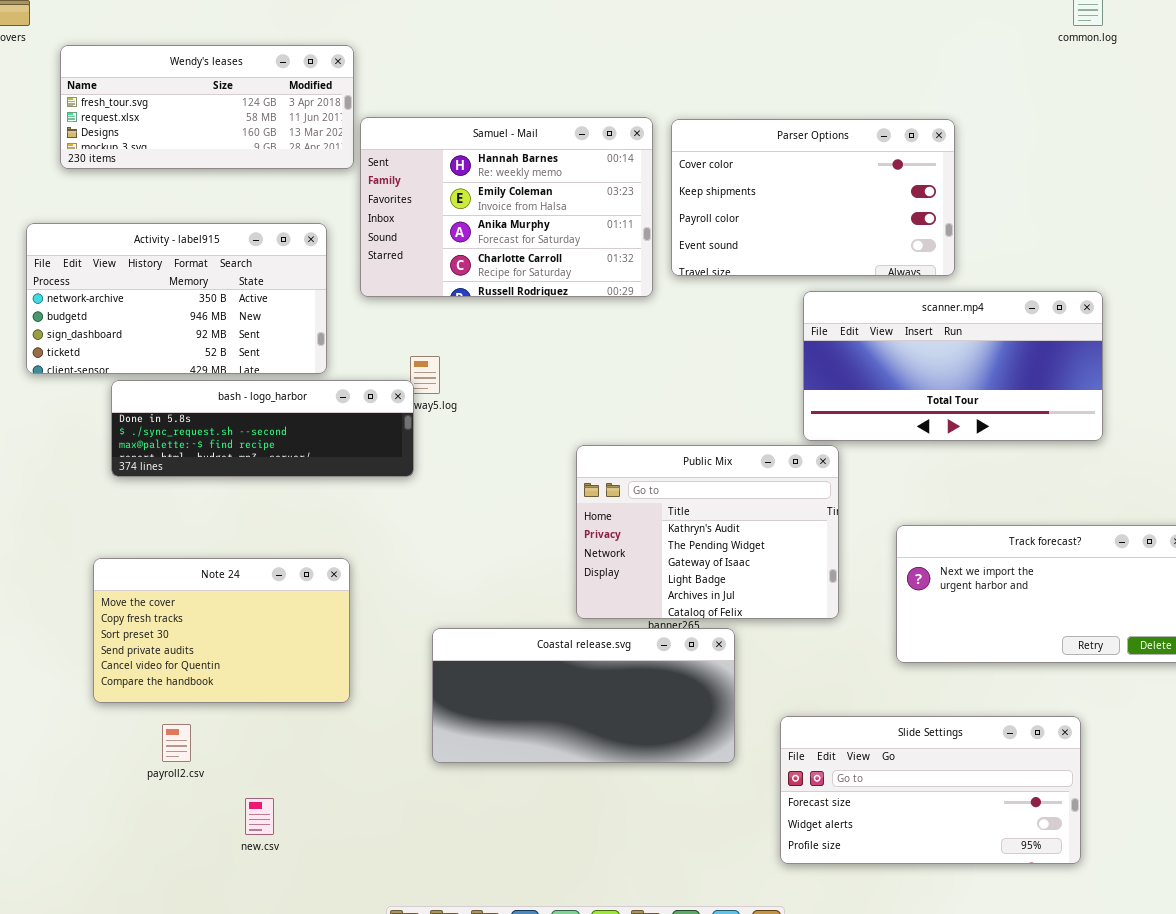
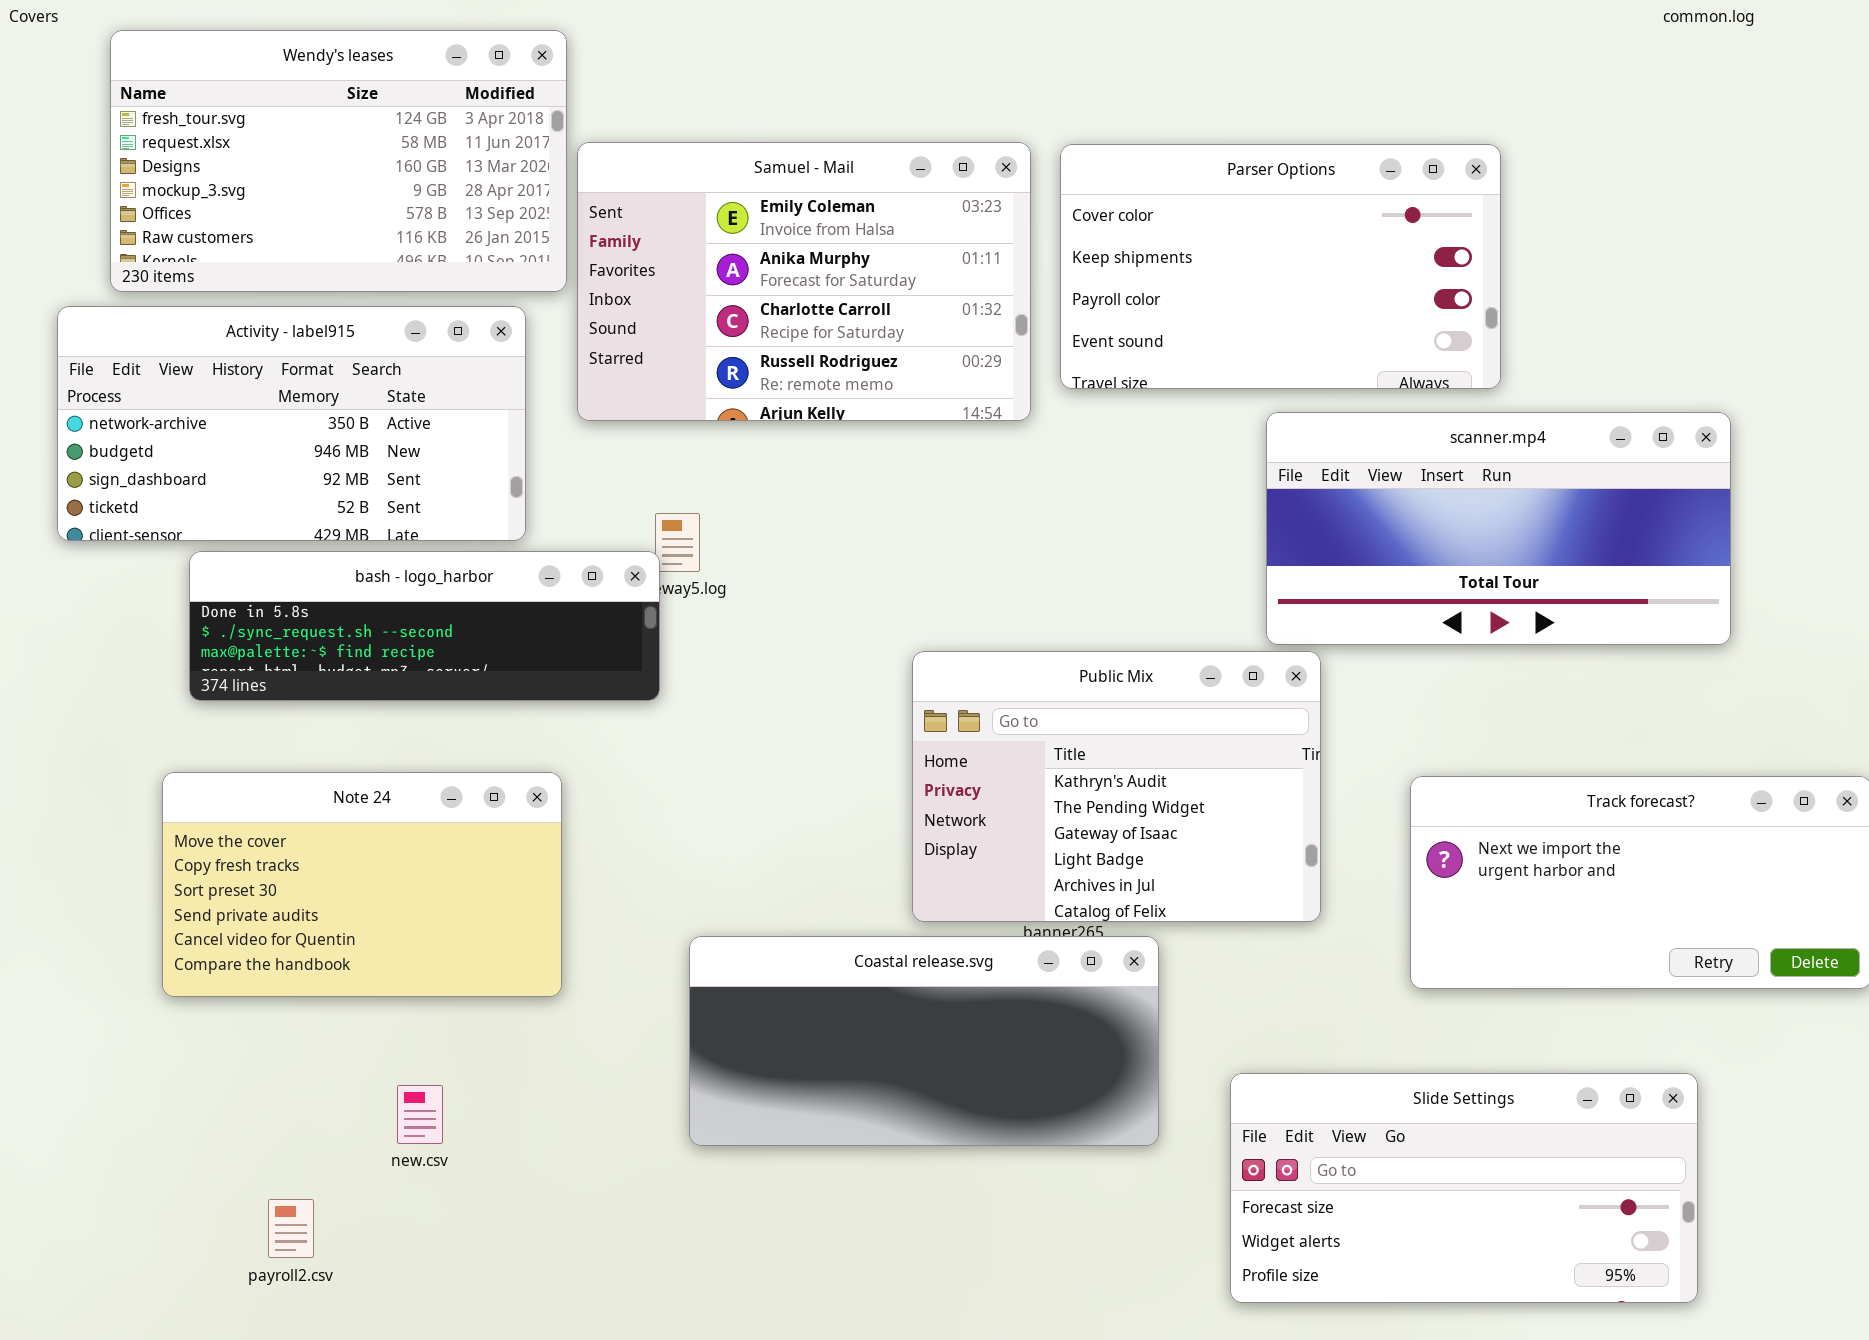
Wendy's leases: [60,45,354,169] -> [110,30,567,292], resized
Samuel - Mail: [360,117,653,297] -> [577,142,1031,421], scrolled down 1 row
Note 24: [93,558,350,703] -> [162,772,562,997], moved
payroll2.csv: [162,724,191,762] -> [268,1199,314,1258], moved
new.csv: [245,798,274,835] -> [397,1085,443,1144], moved

